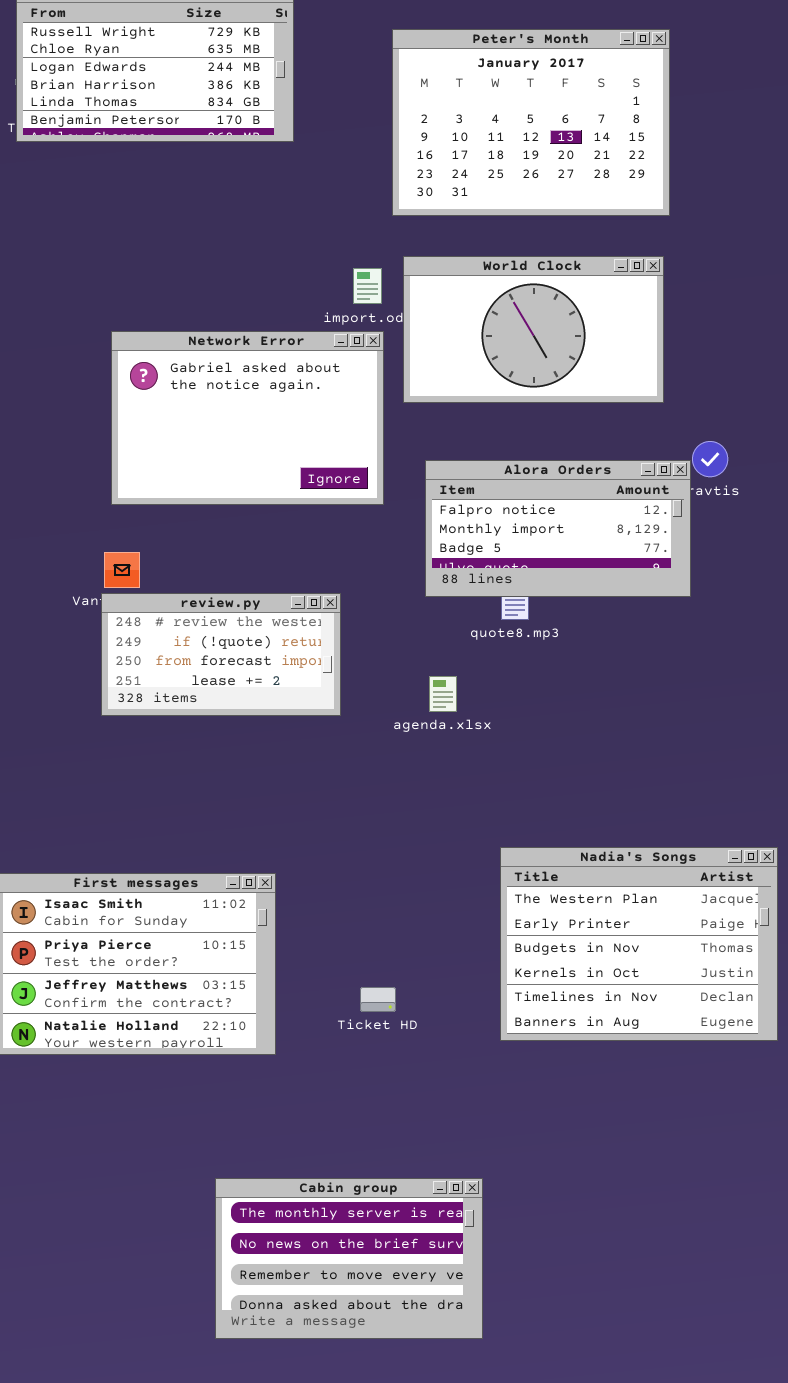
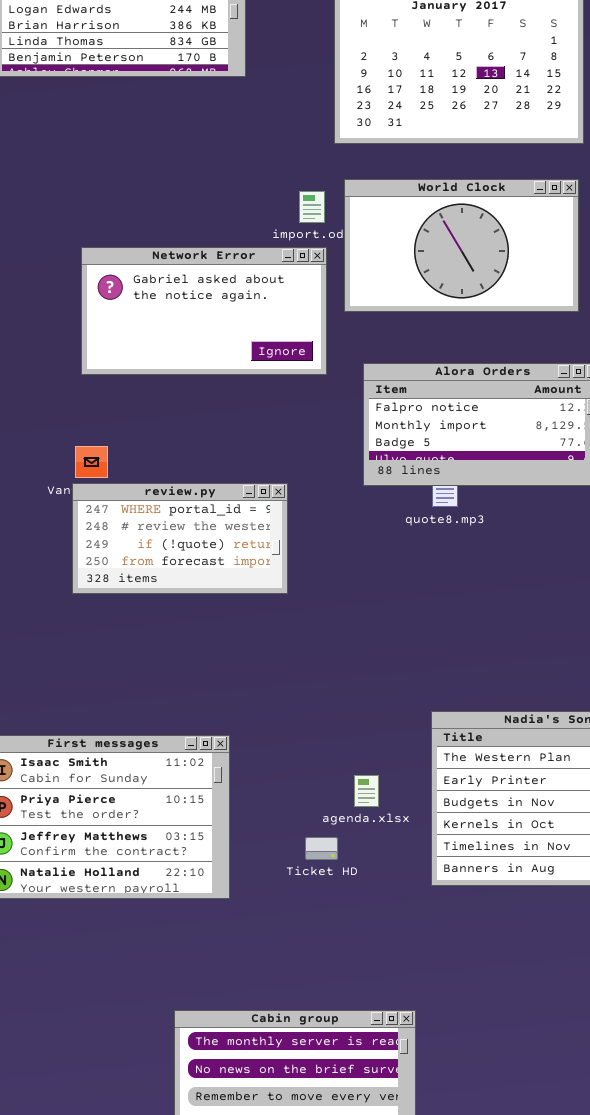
Network Error: [111,331,384,505] -> [81,247,327,375], resized
review.py: [101,593,341,716] -> [72,483,288,594], scrolled up 1 row
agenda.xlsx: [429,676,457,712] -> [354,775,379,807], moved

